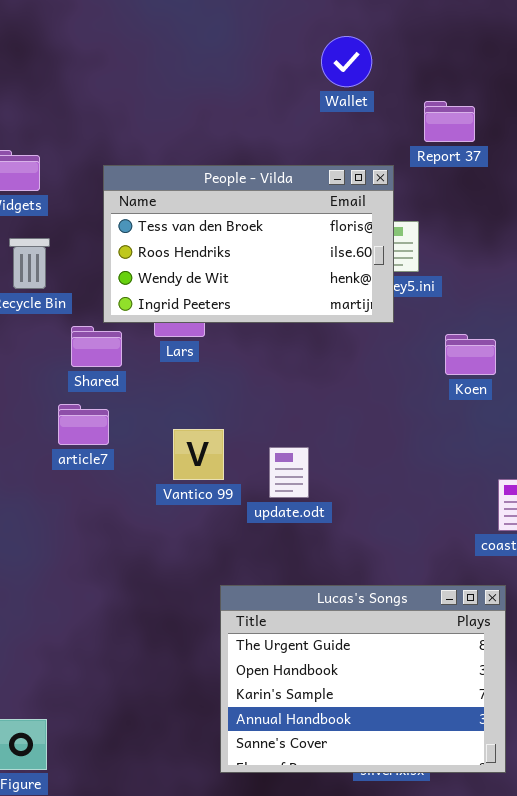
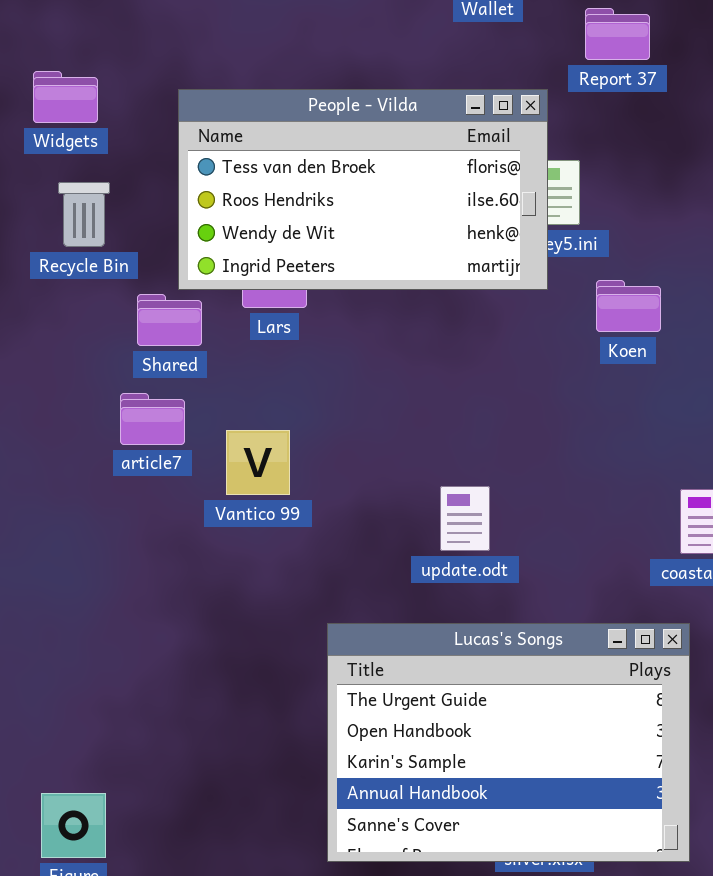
Koen: [445,334,496,375] -> [596,280,661,332], moved
Vantico 99: [173,429,224,480] -> [226,430,290,495], moved
update.odt: [269,447,309,498] -> [440,486,490,551], moved

